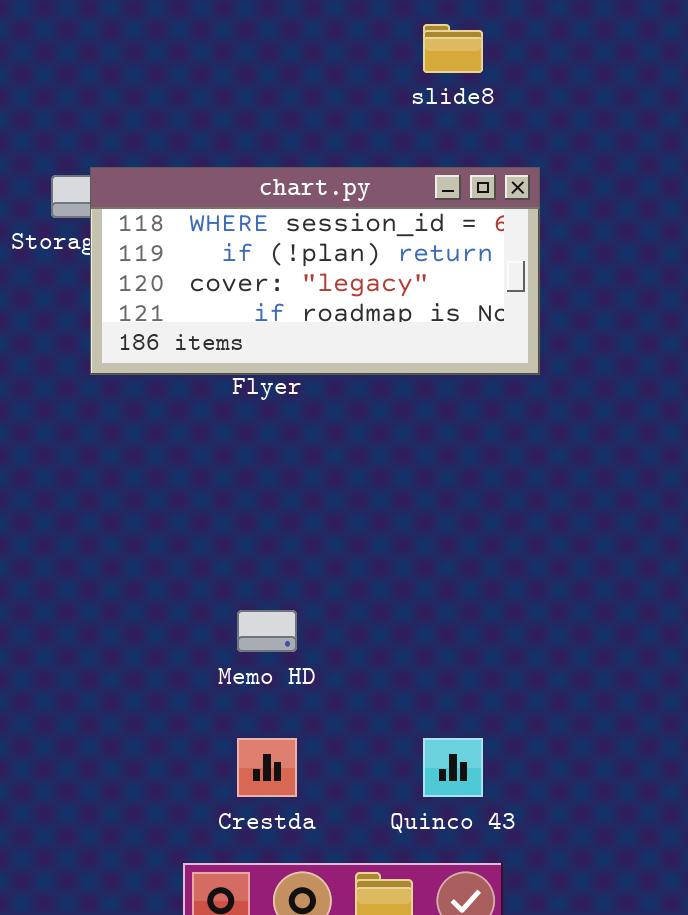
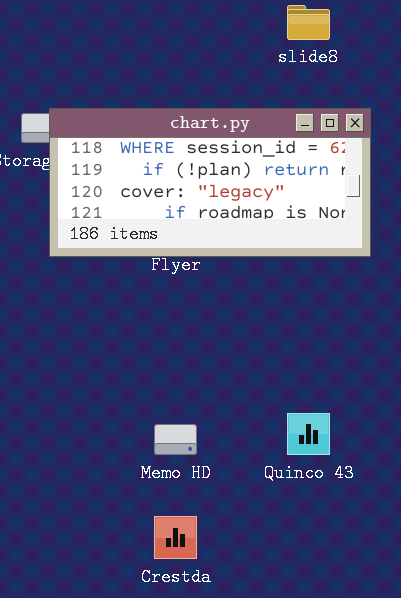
Quinco 43: [423,738,483,797] -> [287,413,330,455], moved

